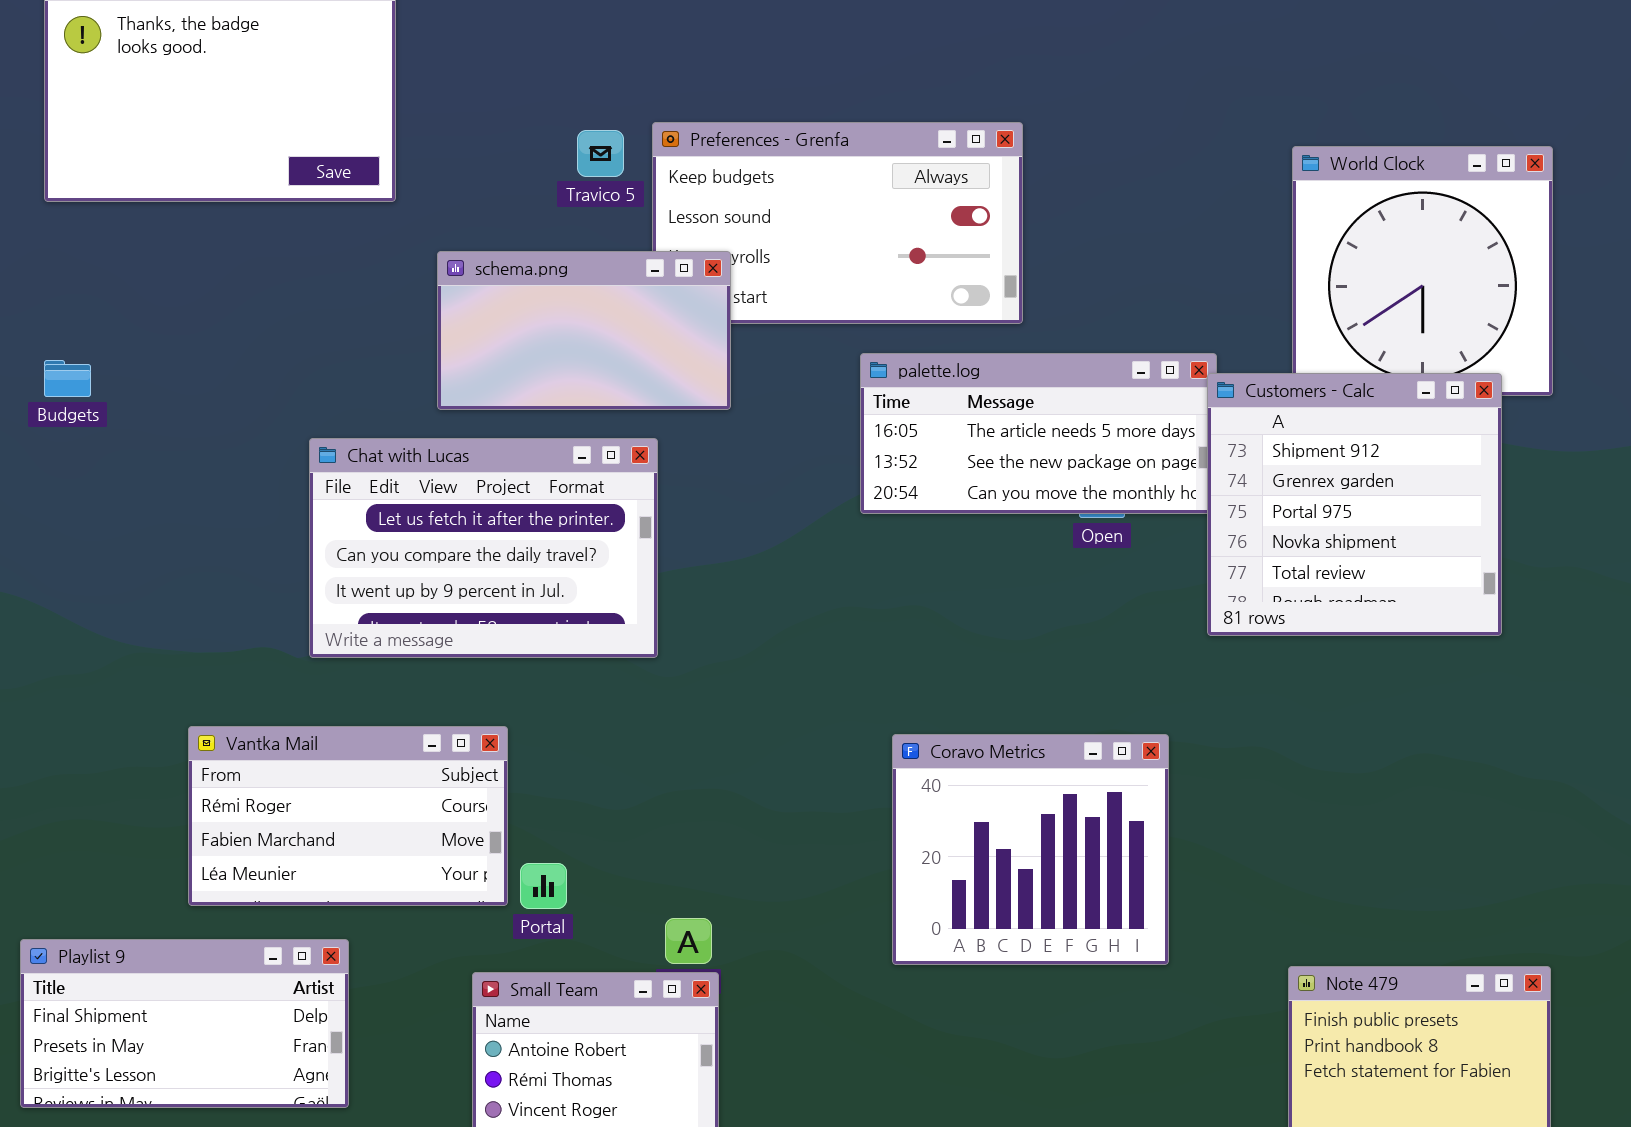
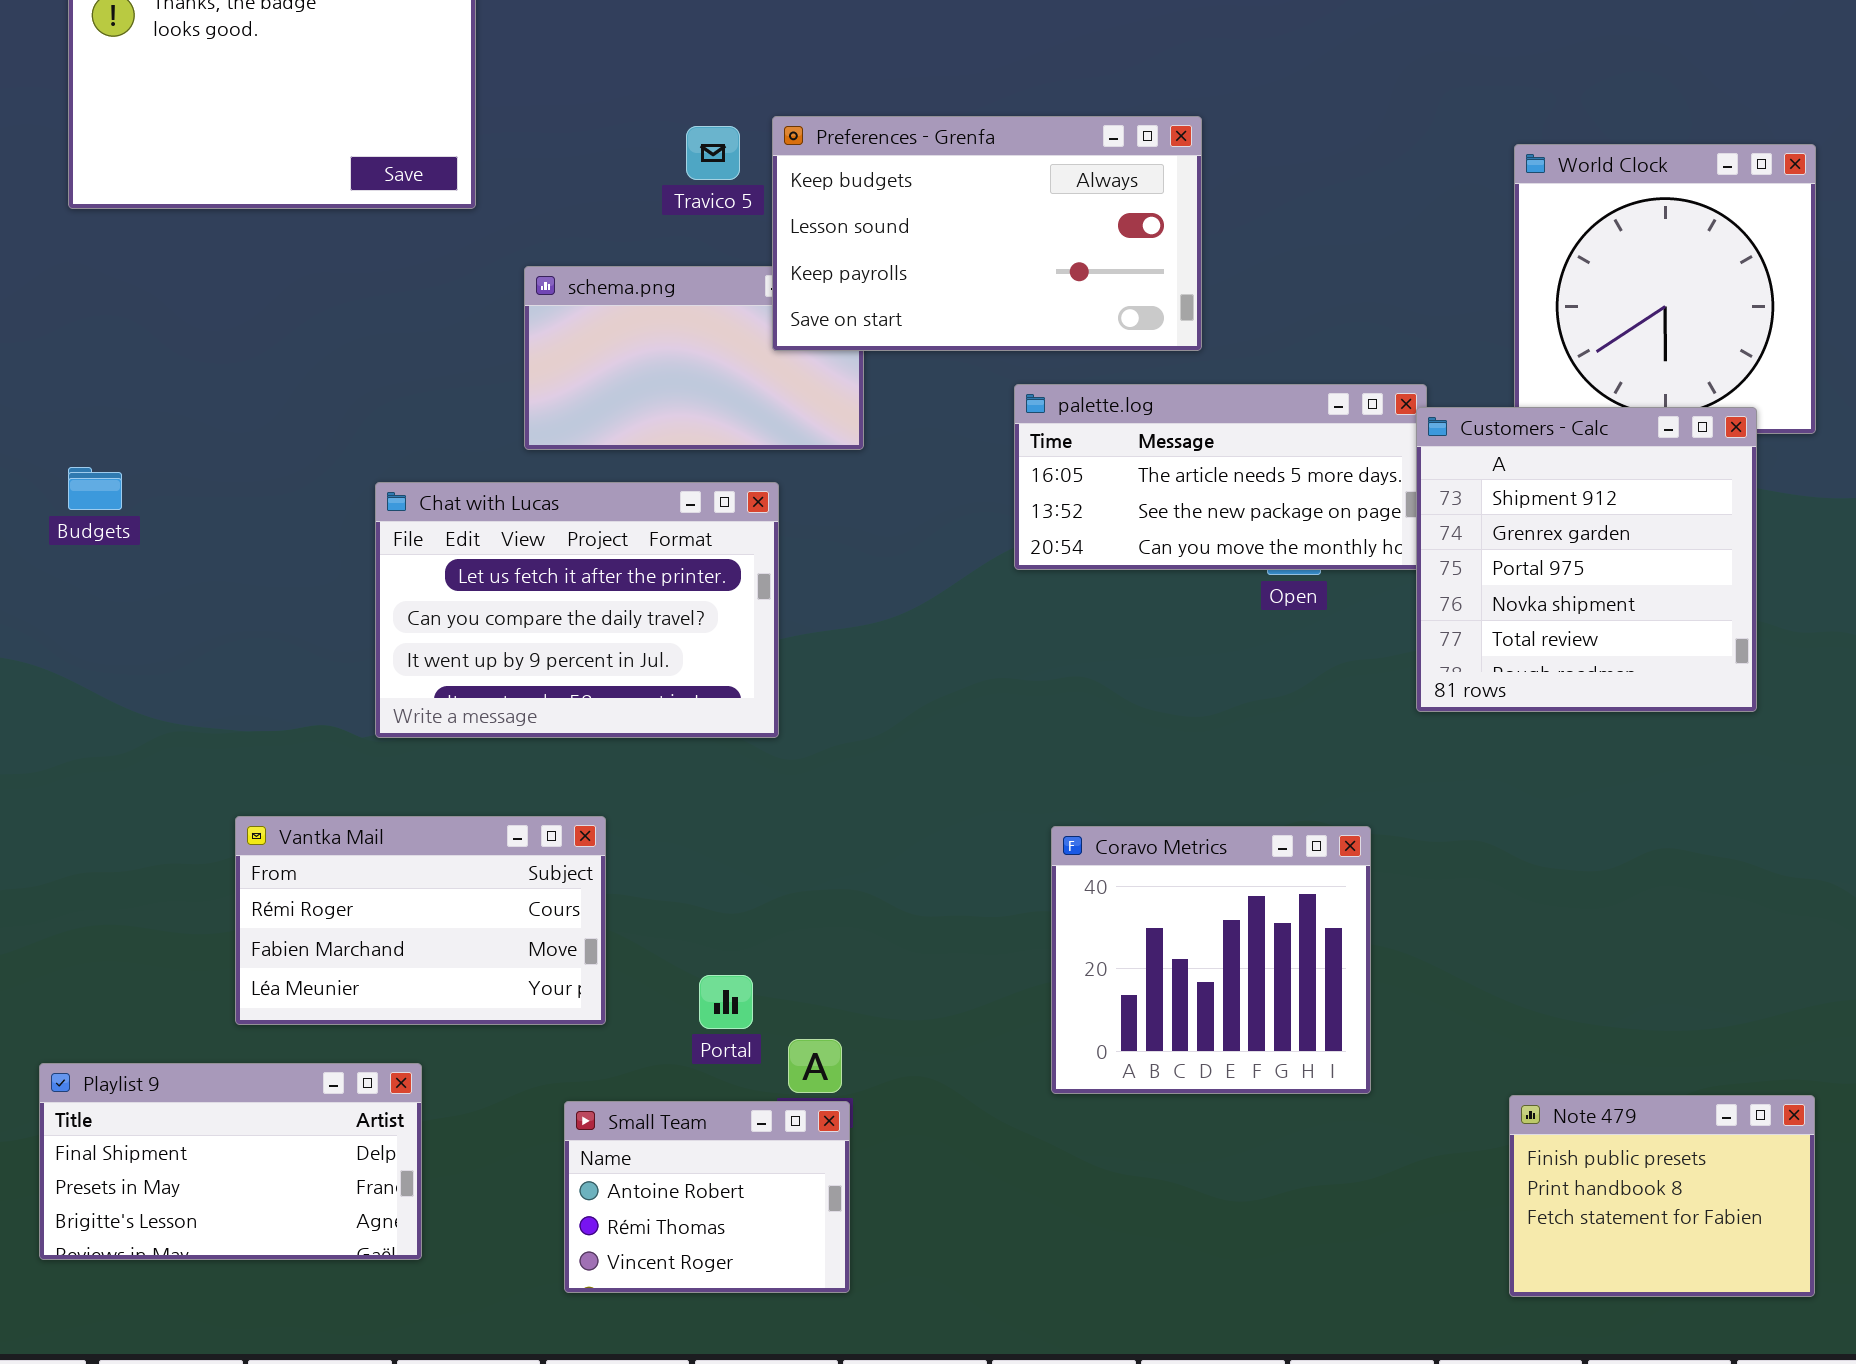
Preferences - Grenfa: [652,122,1023,324] -> [772,116,1202,351], raised
Budgets: [44,360,91,397] -> [68,467,122,510], moved
Portal: [520,863,567,909] -> [699,975,753,1029], moved

